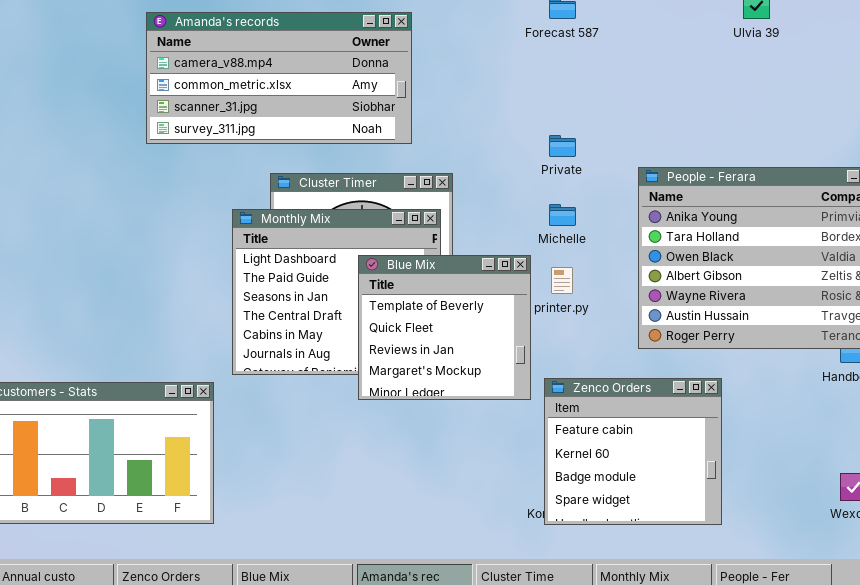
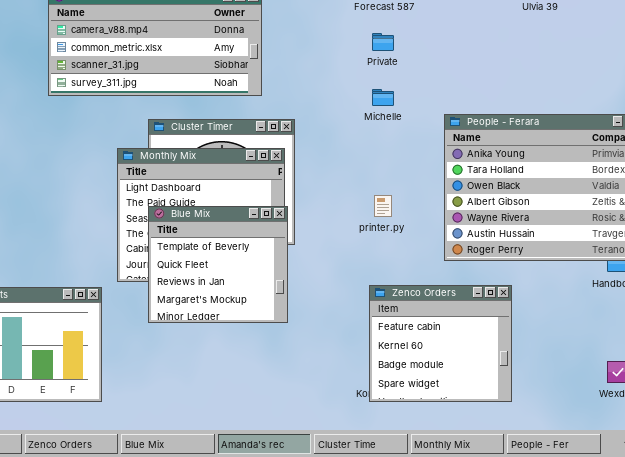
Private: [549,135,576,157] -> [372,33,394,51], moved
Michelle: [549,204,576,226] -> [372,89,394,106], moved
Blue Mix: [358,255,531,400] -> [148,206,288,323], moved

